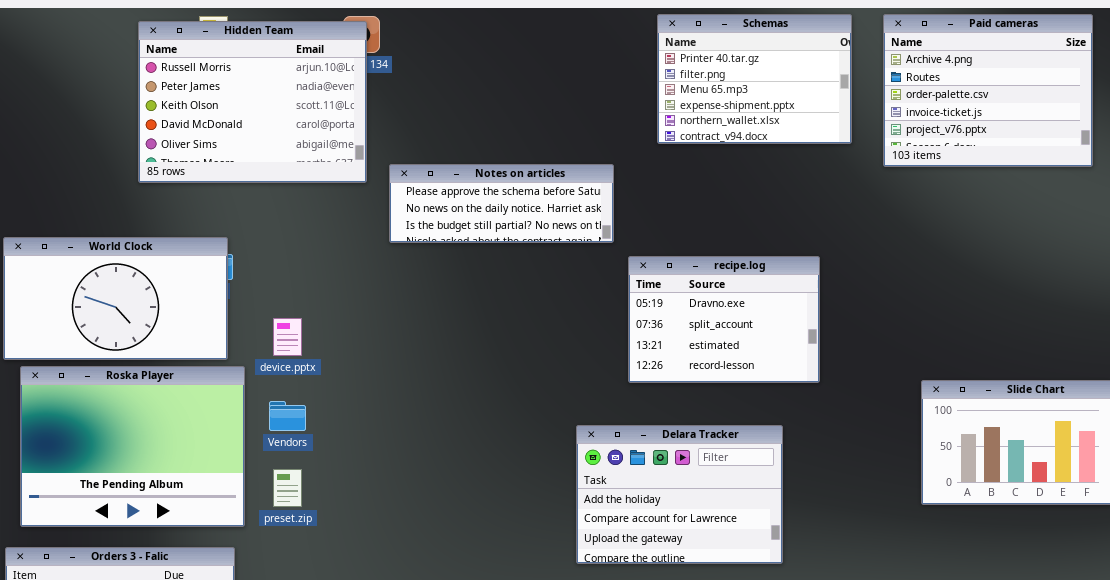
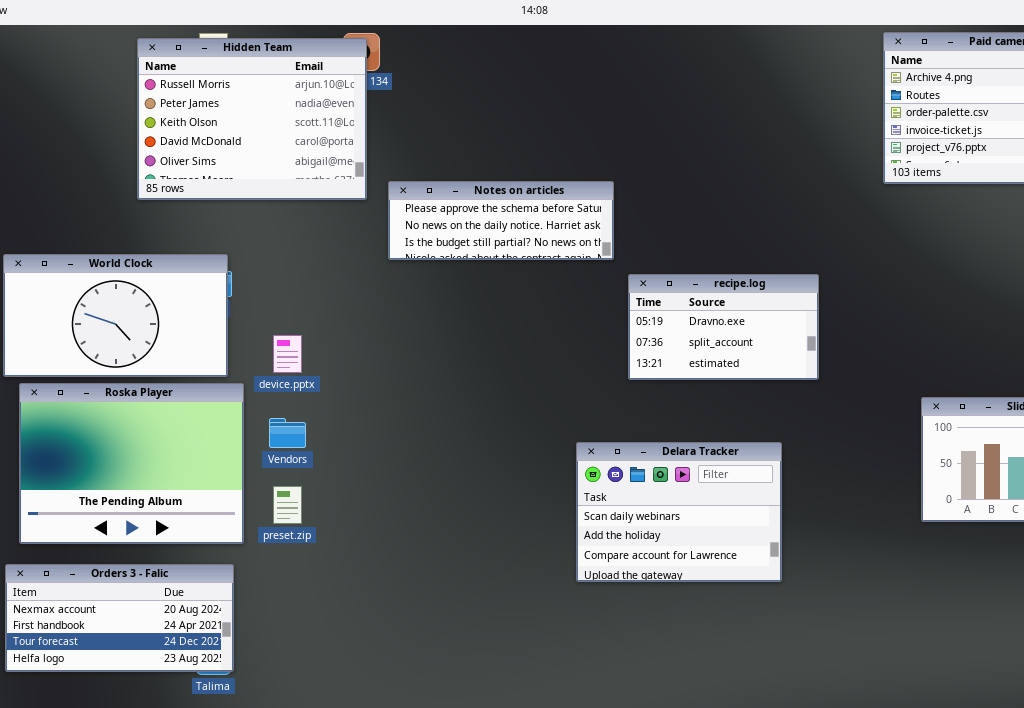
Schemas: [657,14,852,144] -> none, closed
recipe.log: [628,256,820,383] -> [628,274,819,380], resized
Delara Tracker: [576,425,783,564] -> [576,442,782,582], scrolled up 1 row

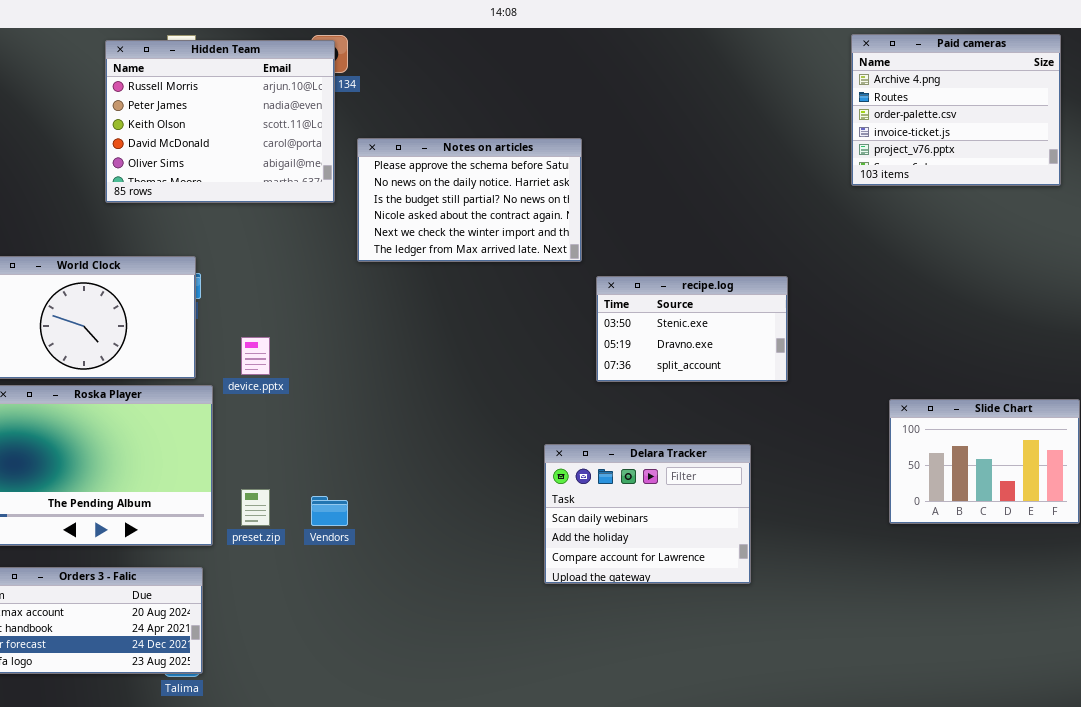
Notes on articles: [388,181,614,260] -> [357,138,582,262], resized
recipe.log: [628,274,819,380] -> [596,276,788,382], scrolled up 1 row
Vendors: [269,418,306,448] -> [311,496,348,526], moved

